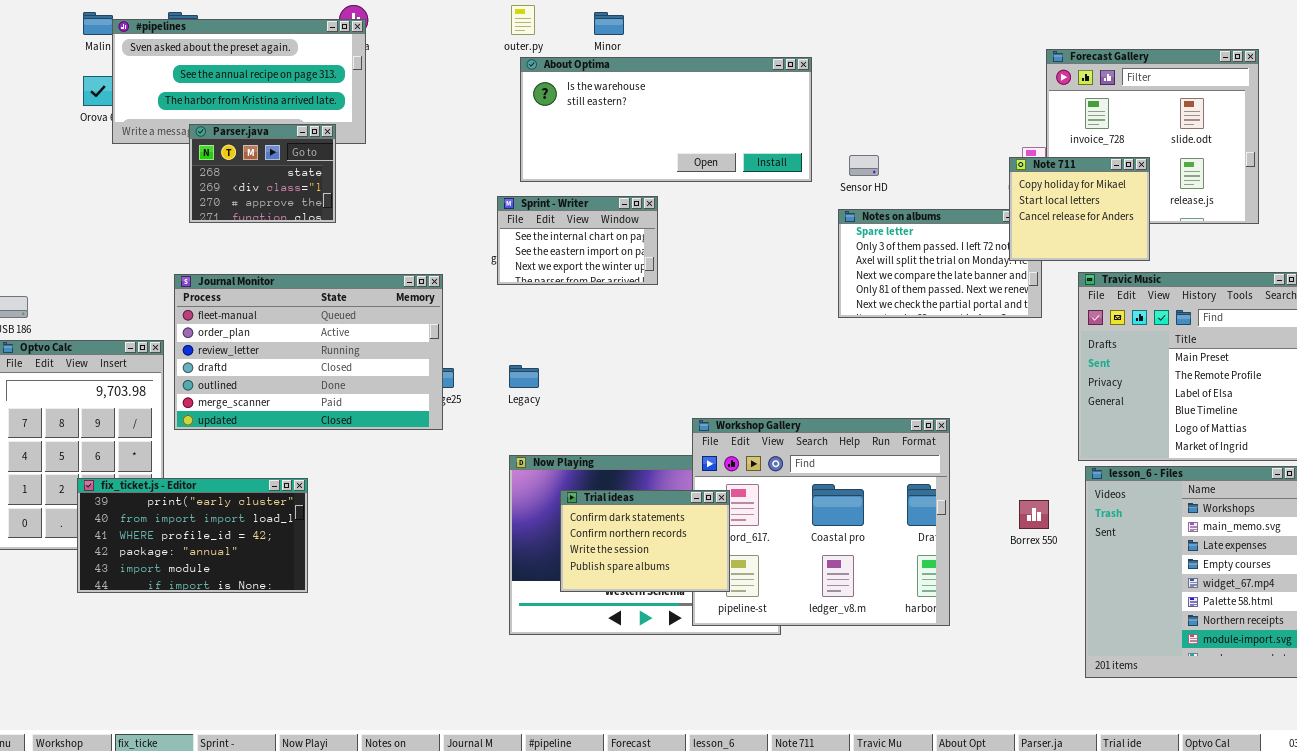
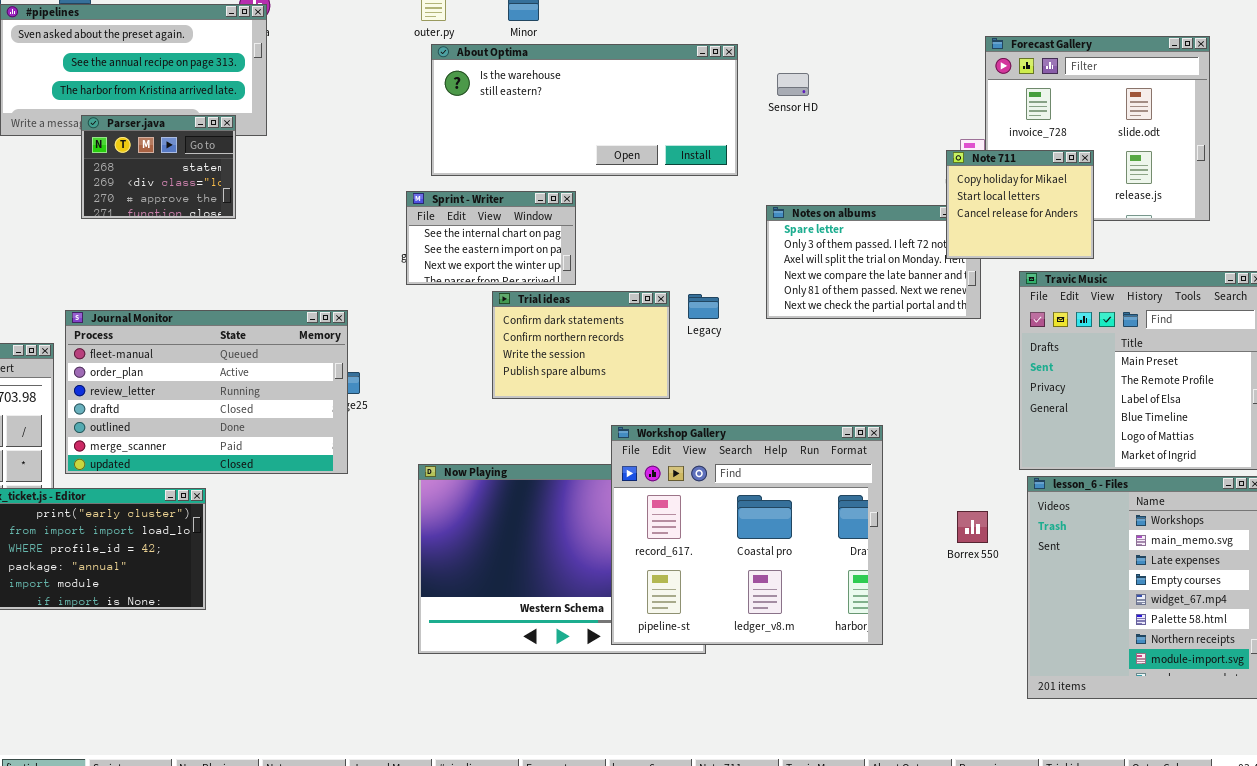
Sensor HD: [849,155,879,176] -> [777,73,809,96], moved
Journal Monitor: [174,274,443,430] -> [65,310,348,474], moved
Legacy: [509,365,539,388] -> [688,294,719,319], moved
Trial ideas: [560,490,730,592] -> [492,291,670,399], moved

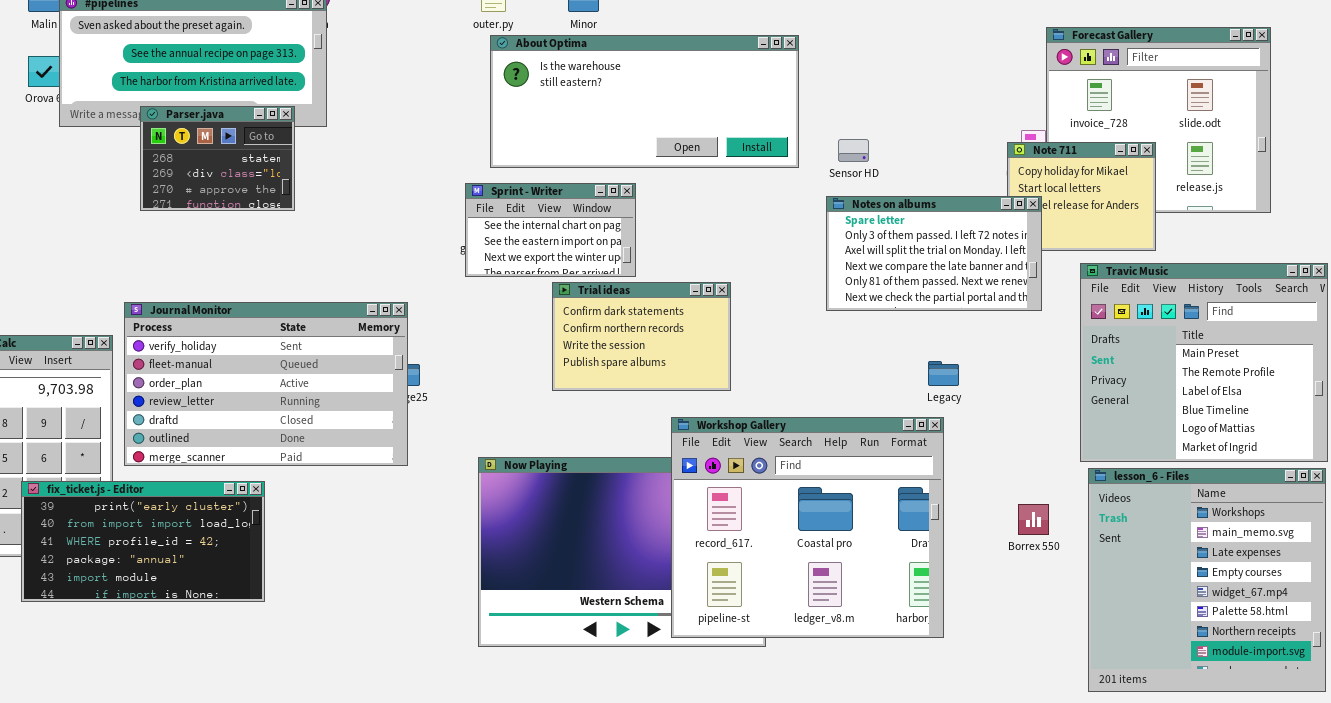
Sensor HD: [777,73,809,96] -> [838,139,869,162], moved
Notes on albums: [766,205,981,319] -> [826,196,1042,311], raised
Legacy: [688,294,719,319] -> [928,361,959,386], moved
Journal Monitor: [65,310,348,474] -> [124,302,408,466], scrolled up 1 row

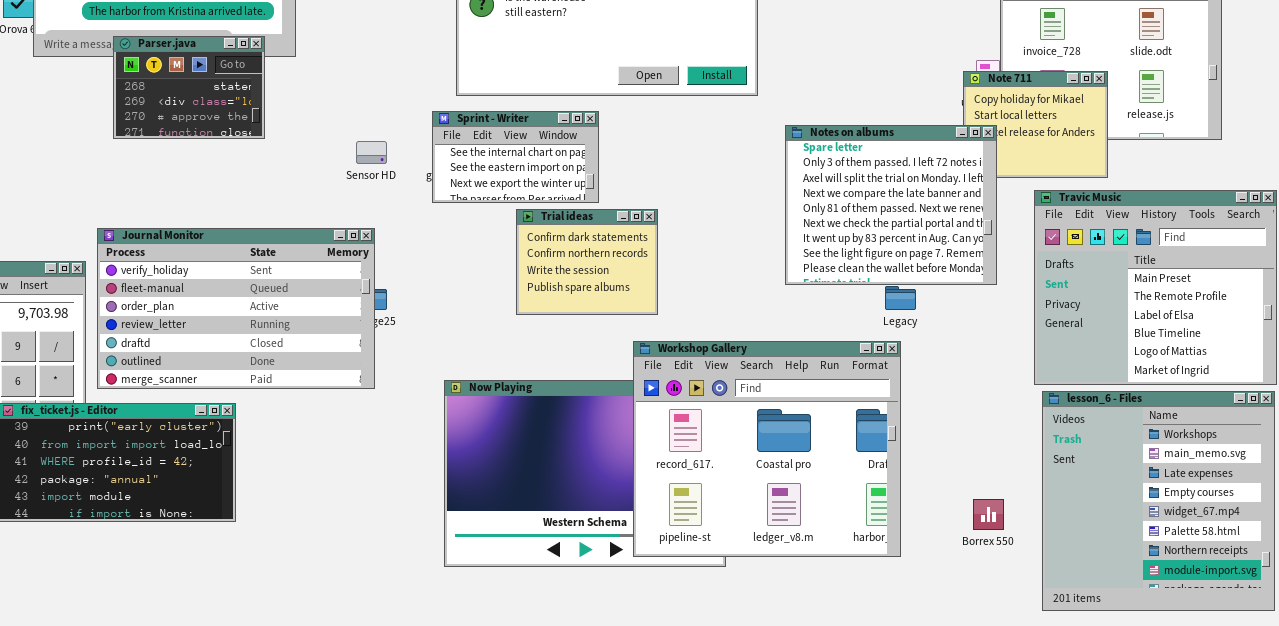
Sensor HD: [838,139,869,162] -> [356,141,387,164], moved
Notes on albums: [826,196,1042,311] -> [785,125,997,285], resized
Trial ideas: [552,282,731,391] -> [516,209,658,315], resized
Borrex 550: [1018,504,1049,535] -> [973,499,1004,530], moved

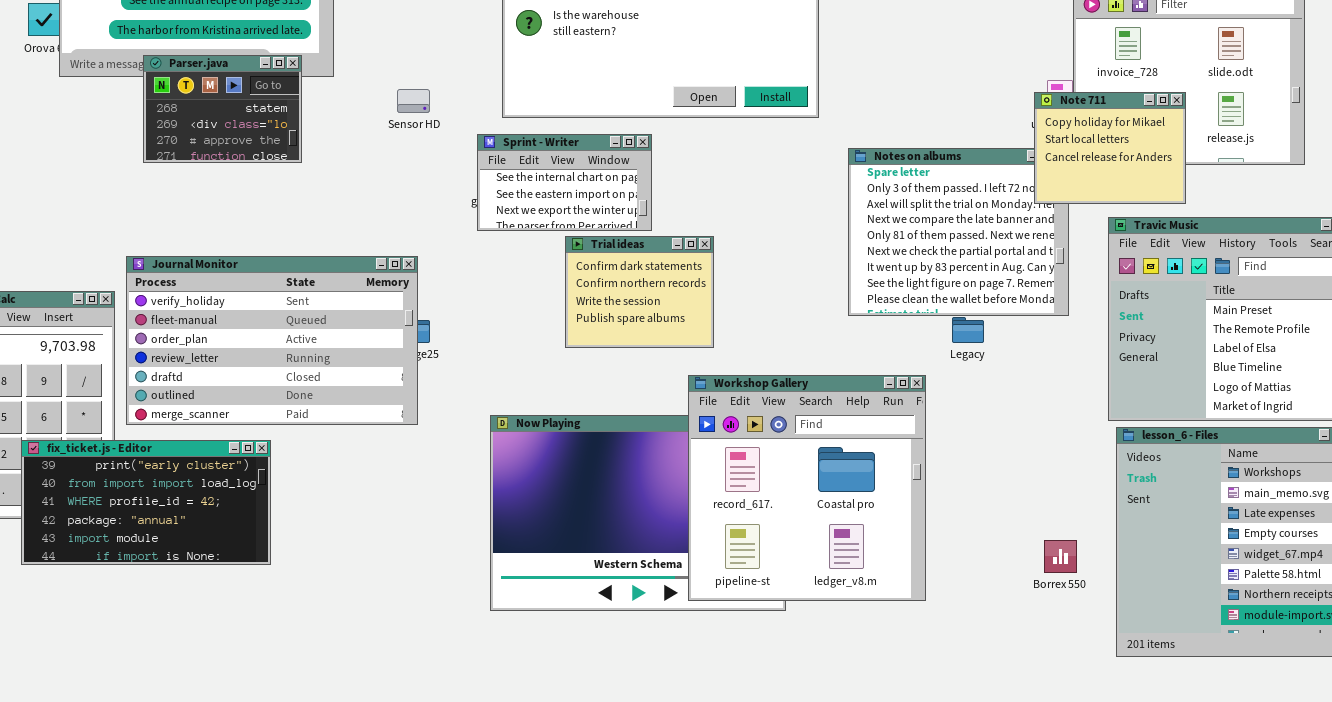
Note 711: [963,71,1108,178] -> [1034,92,1186,204], raised
Sensor HD: [356,141,387,164] -> [397,89,430,113], moved
Workshop Gallery: [633,341,901,557] -> [688,375,926,601], resized

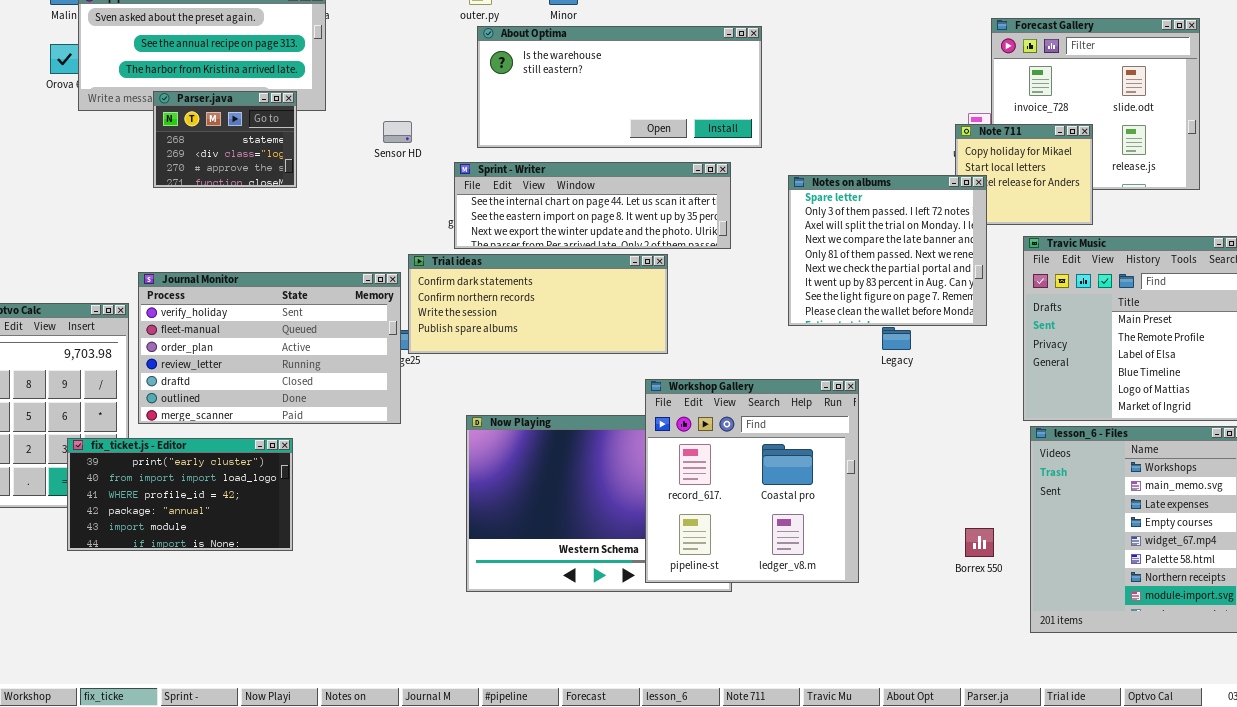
Sprint - Writer: [477,134,652,231] -> [454,162,731,249], resized
Notes on albums: [848,148,1069,316] -> [788,175,987,326], raised
Trial ideas: [565,236,714,348] -> [408,254,668,354], resized
fix_ticket.js - Editor: [21,440,271,565] -> [67,438,293,551], moved

